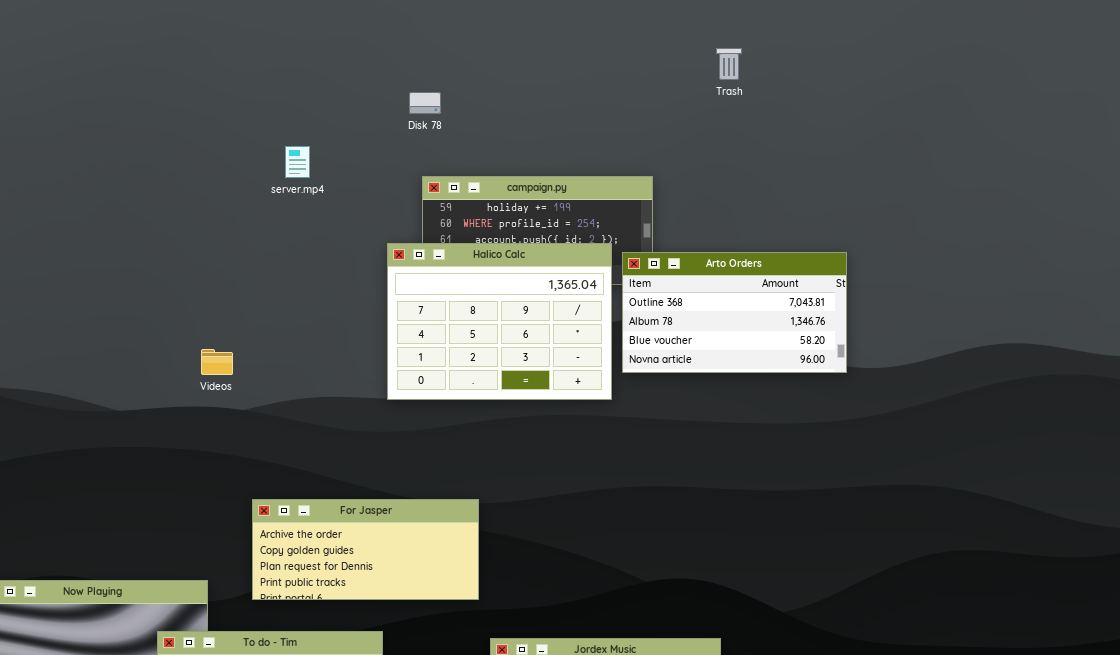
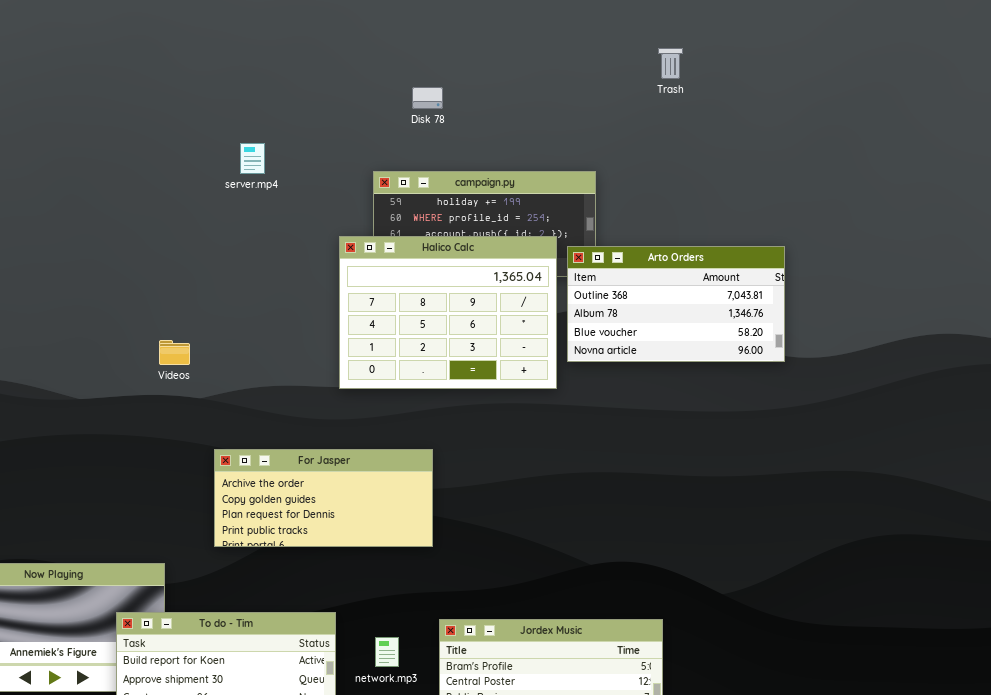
Disk 78: [409,92,441,114] -> [412,87,443,109], moved
For Jasper: [252,499,479,600] -> [214,449,433,547], moved

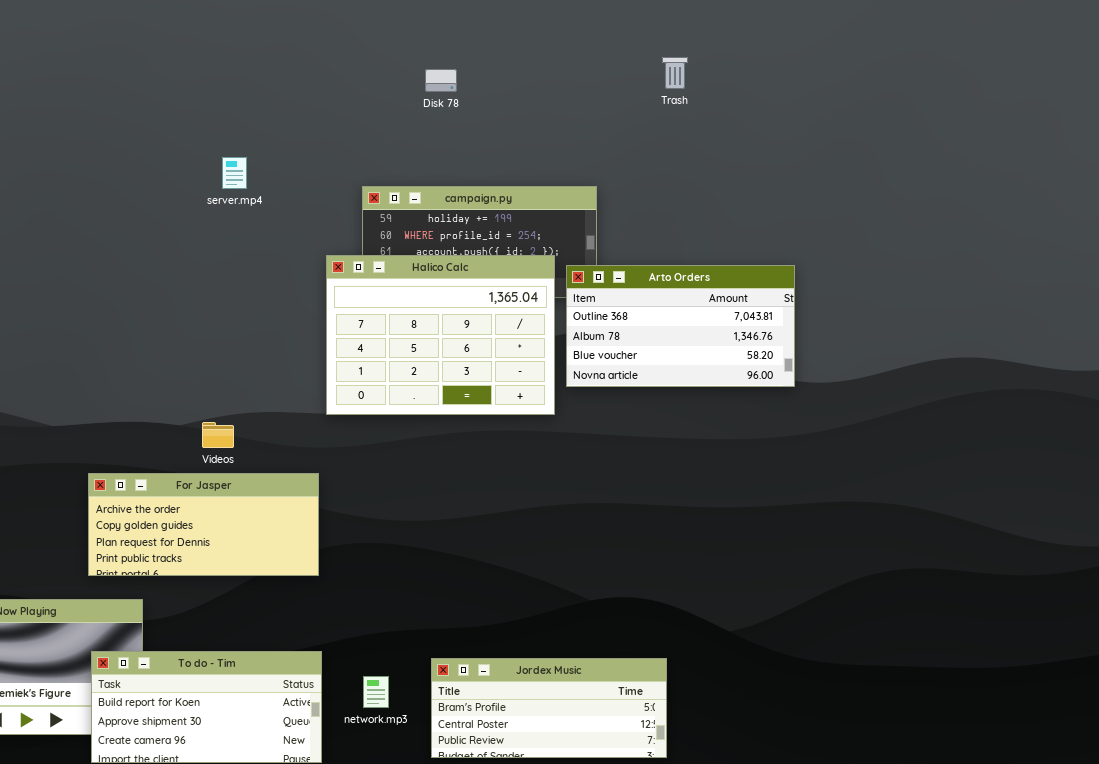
Disk 78: [412,87,443,109] -> [425,69,457,92], moved
Videos: [159,340,190,365] -> [202,422,234,448], moved
For Jasper: [214,449,433,547] -> [88,473,319,576], moved

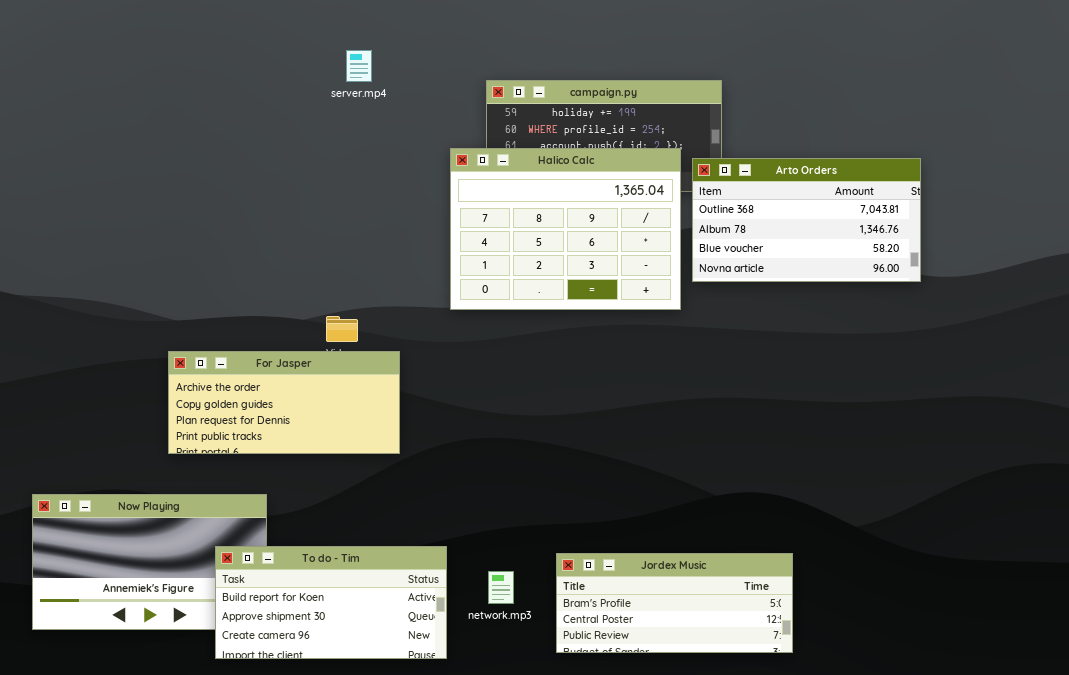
For Jasper: [88,473,319,576] -> [168,351,400,454], moved

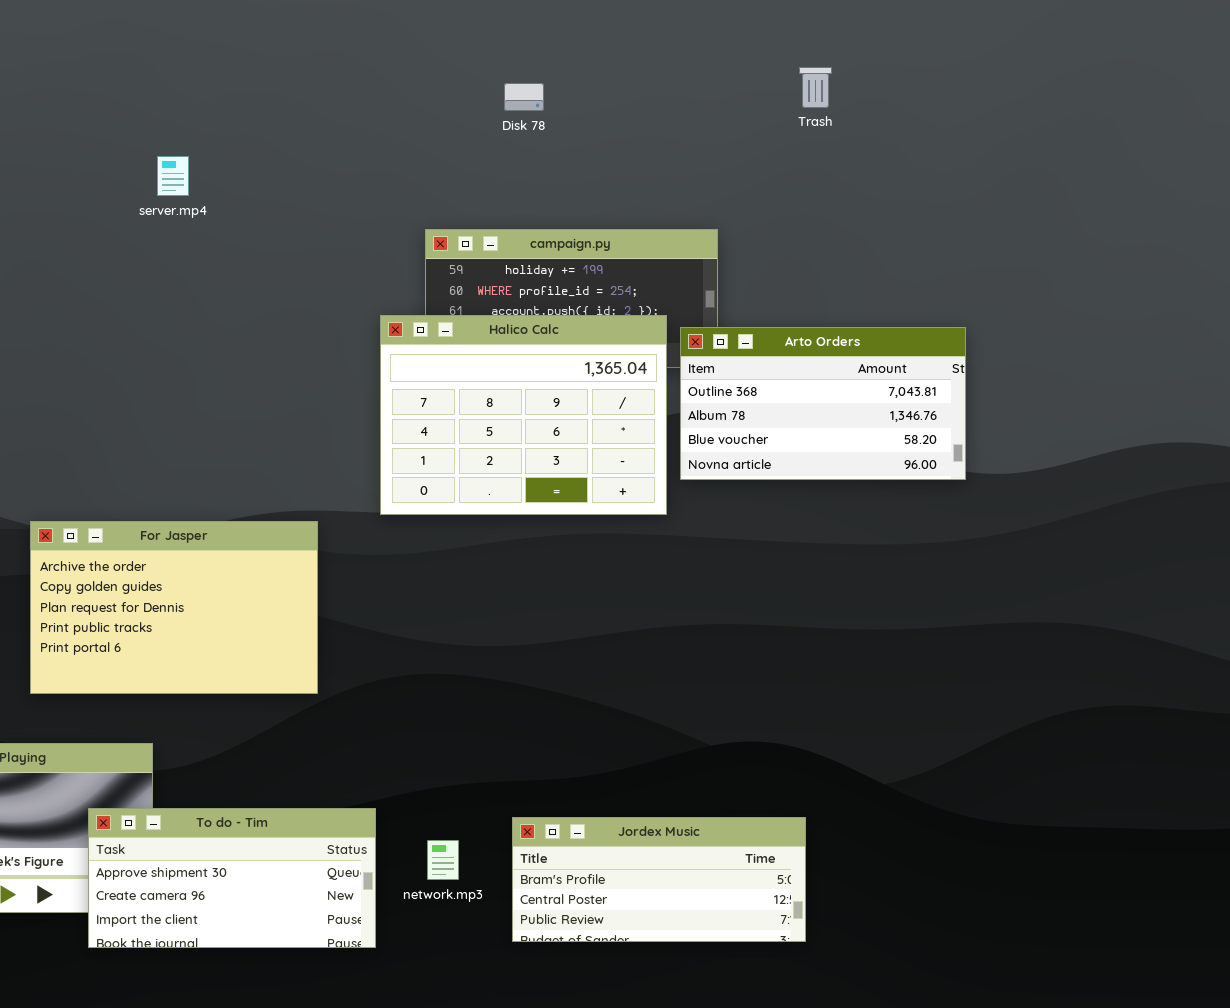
server.mp4: [346,50,372,82] -> [157,156,189,196], moved
For Jasper: [168,351,400,454] -> [30,521,318,694], resized
To do - Tim: [215,546,447,659] -> [88,808,376,948], scrolled down 1 row

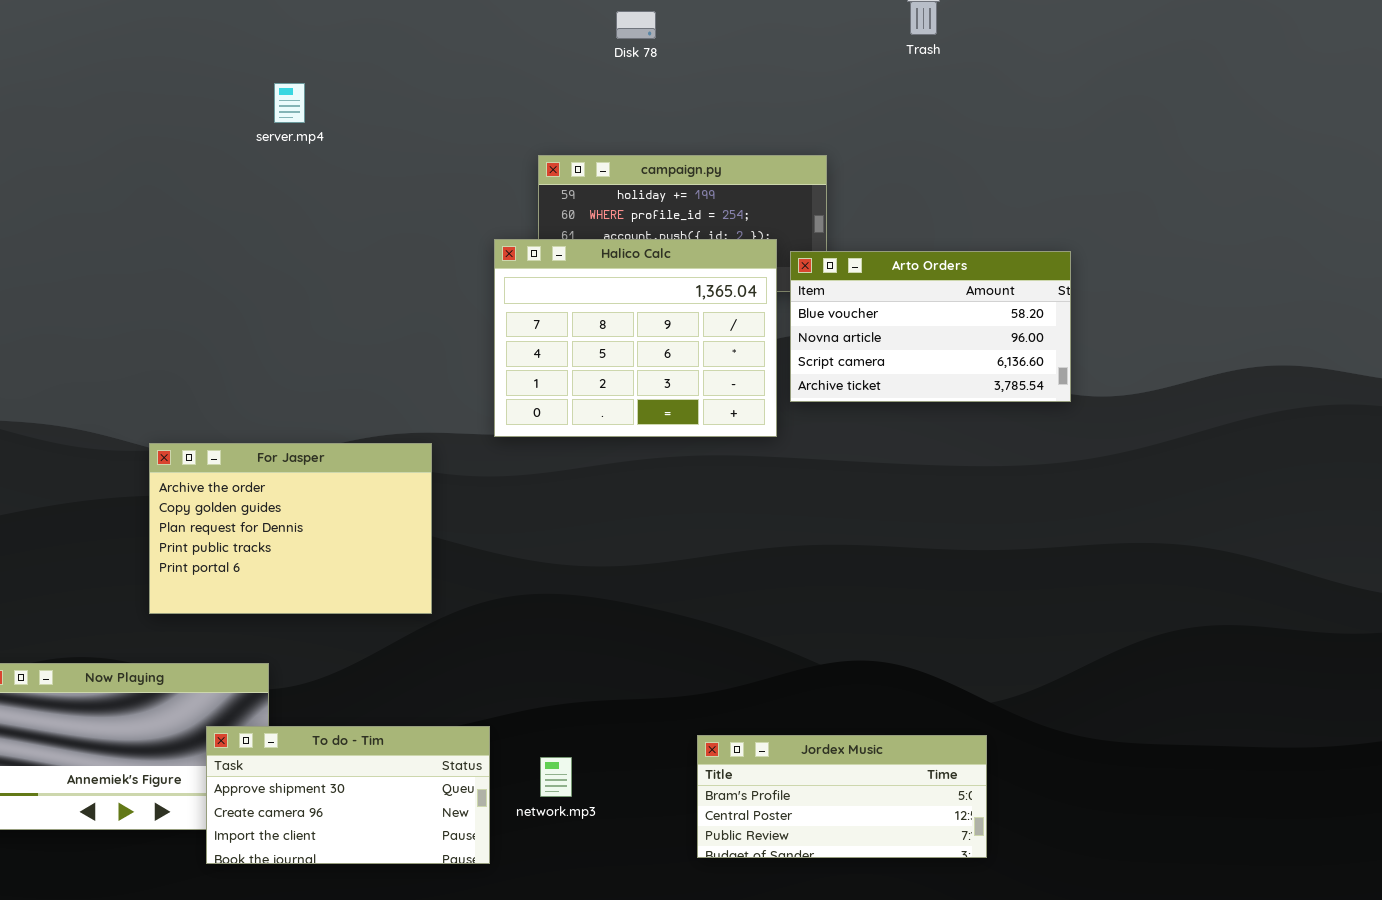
Arto Orders: [680,327,966,480] -> [790,251,1071,402], scrolled down 2 rows
Jordex Music: [512,817,806,942] -> [697,735,987,858], moved

